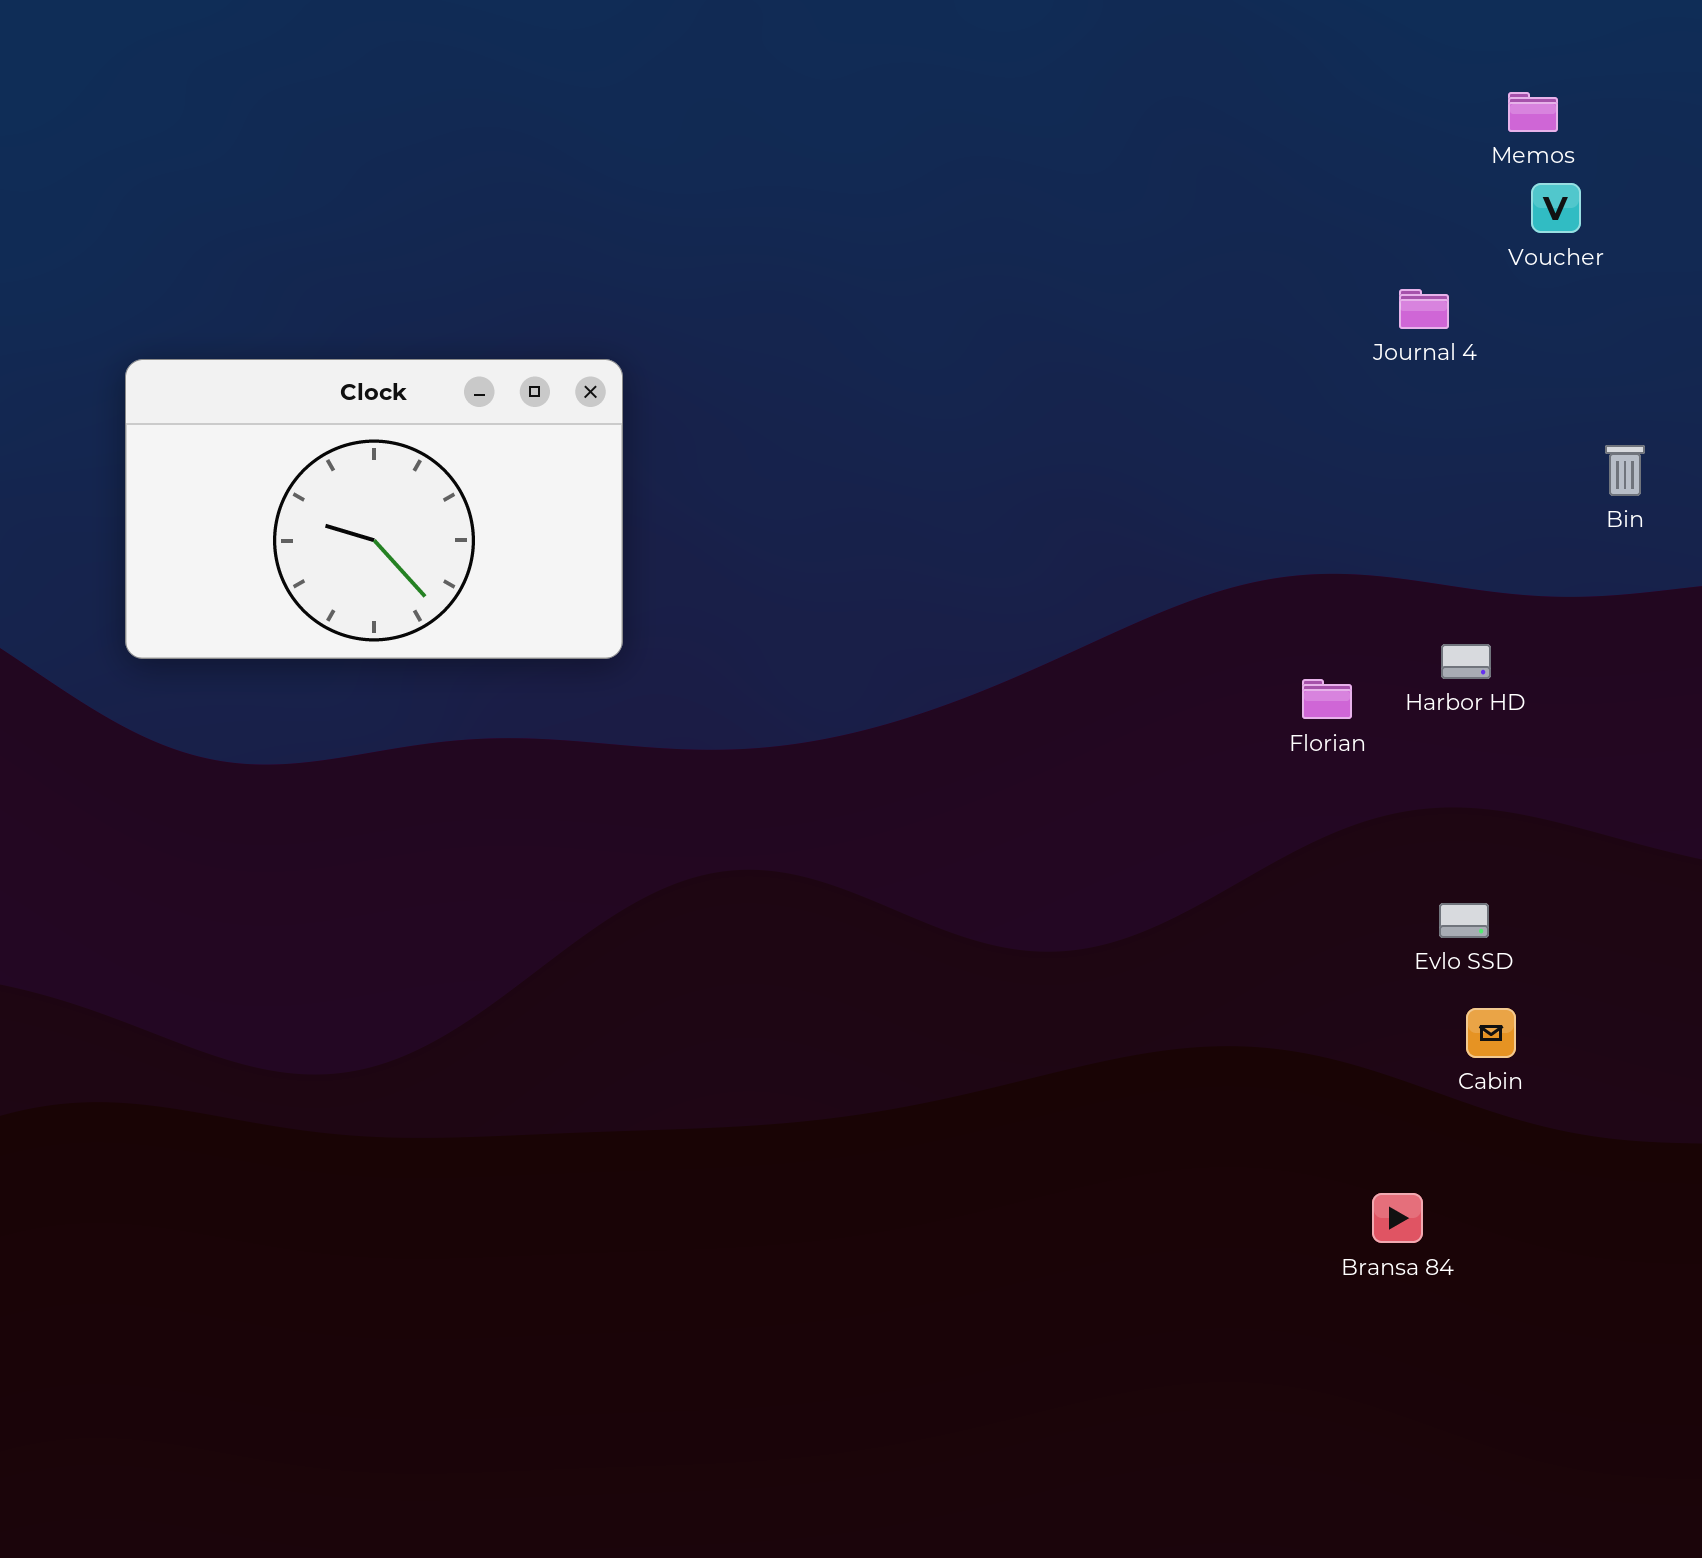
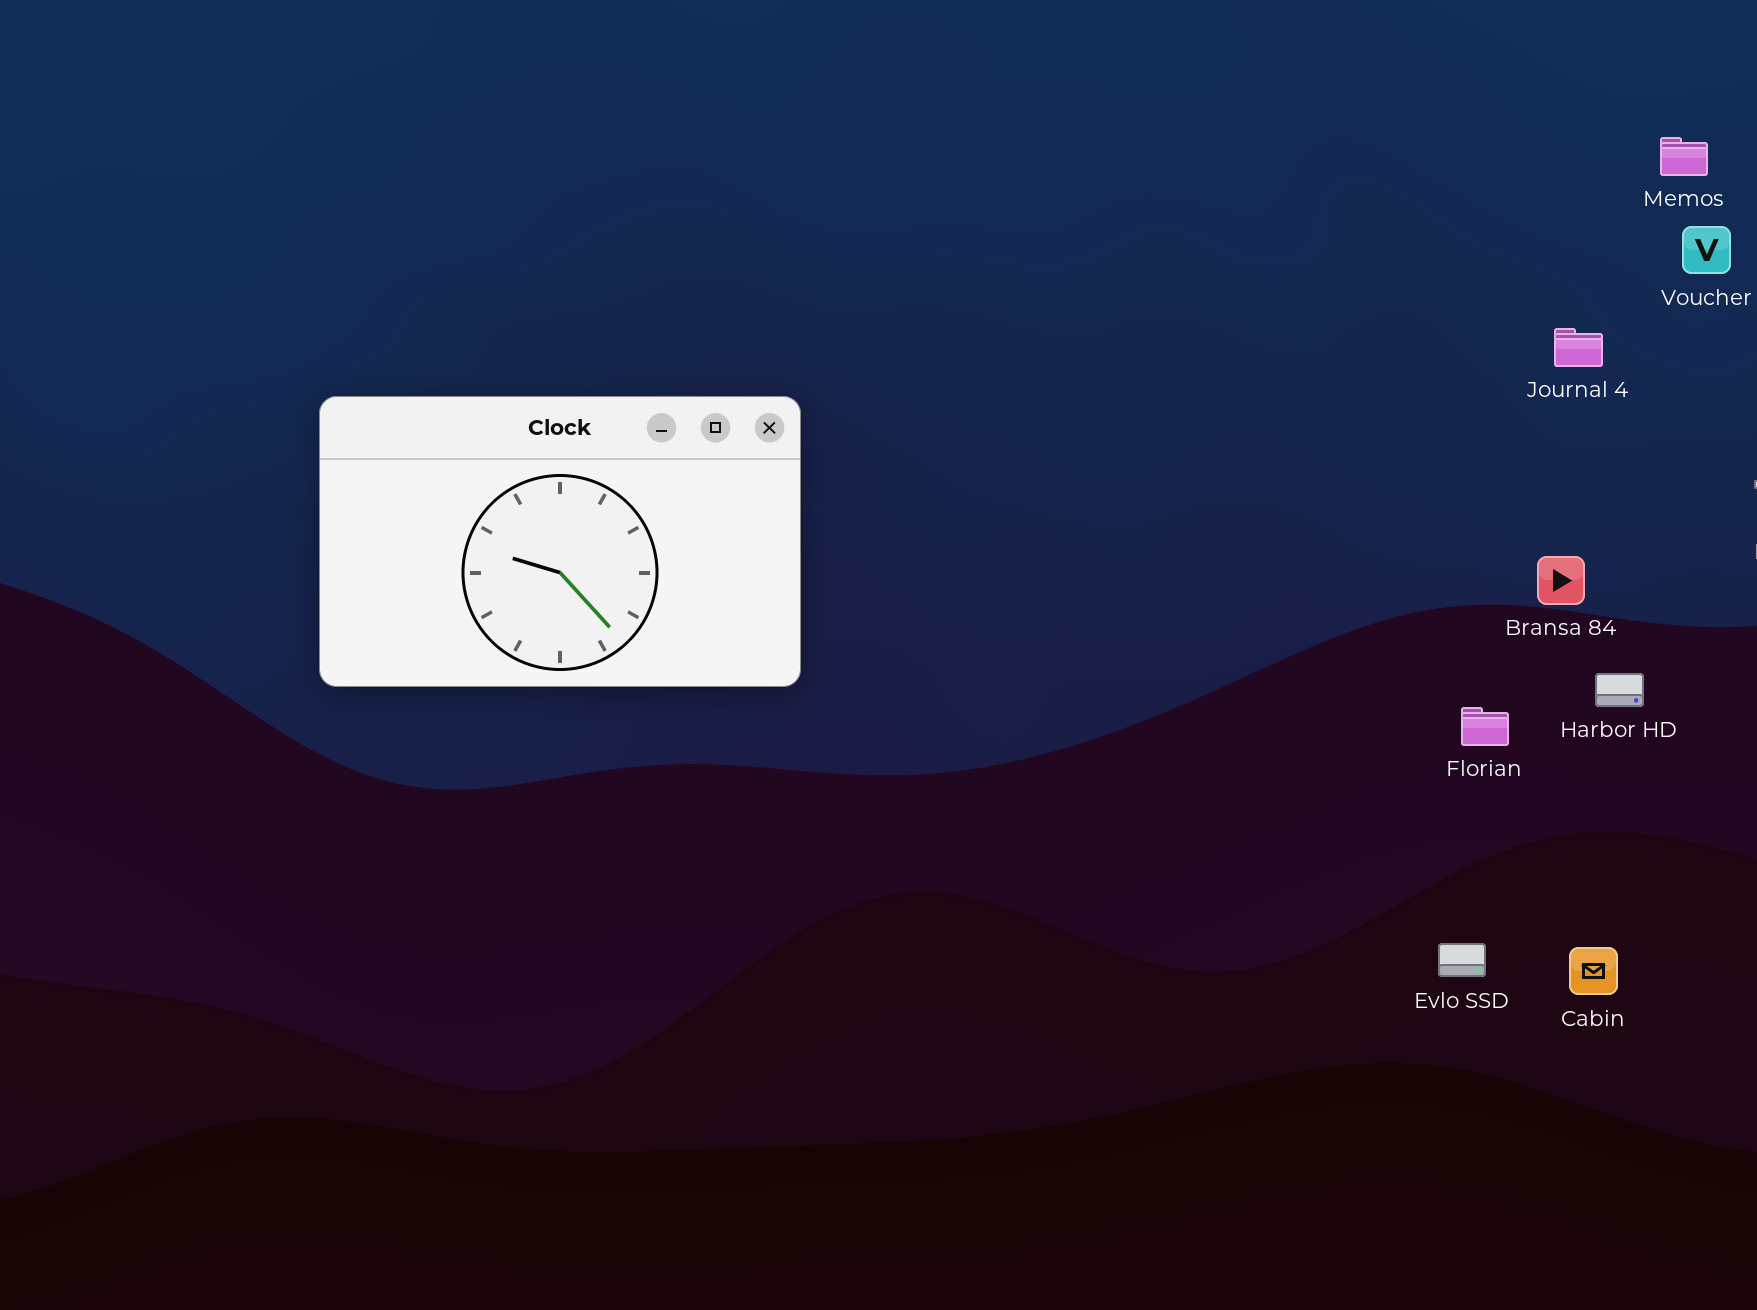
Evlo SSD: [1439,903,1489,938] -> [1438,943,1486,977], moved
Cabin: [1466,1008,1516,1058] -> [1569,947,1618,995], moved
Bransa 84: [1372,1193,1423,1243] -> [1537,556,1585,605], moved

